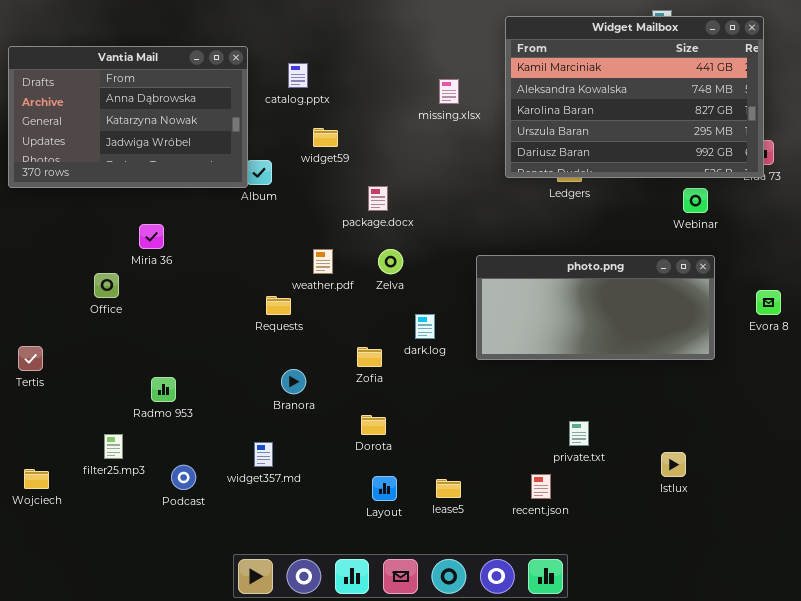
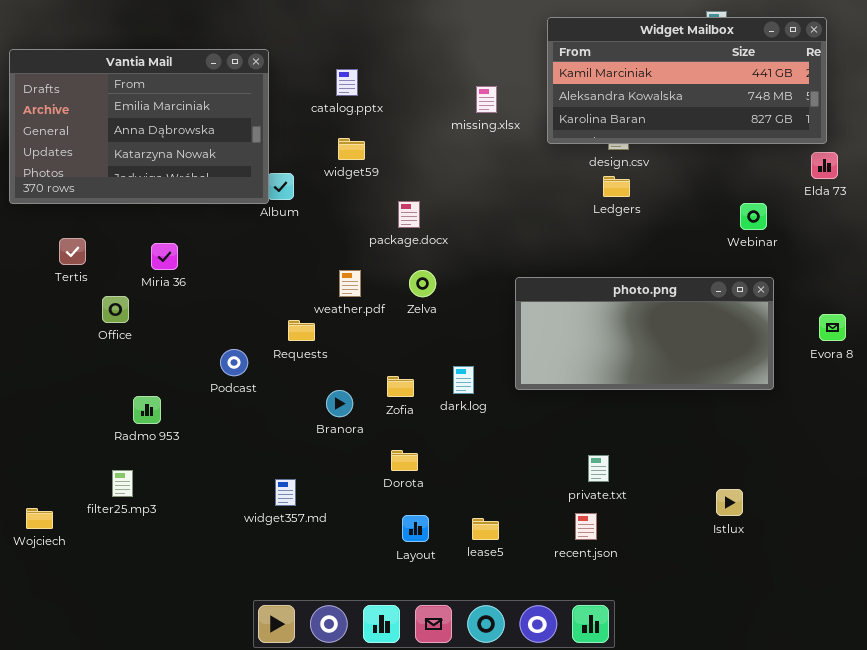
Widget Mailbox: [505,16,764,178] -> [547,17,827,144], resized
Vantia Mail: [8,46,248,188] -> [9,49,269,204], scrolled up 1 row
catalog.pptx: [288,63,308,88] -> [336,69,358,96], moved
dark.log: [415,314,435,339] -> [453,366,474,394], moved
Tertis: [18,346,43,371] -> [59,238,86,265], moved
Branora: [281,369,306,394] -> [326,390,353,417], moved
Radmo 953: [151,377,176,402] -> [133,396,161,424], moved
private.txt: [569,421,589,446] -> [588,455,609,482], moved
Podcast: [171,465,196,490] -> [220,349,248,376], moved

